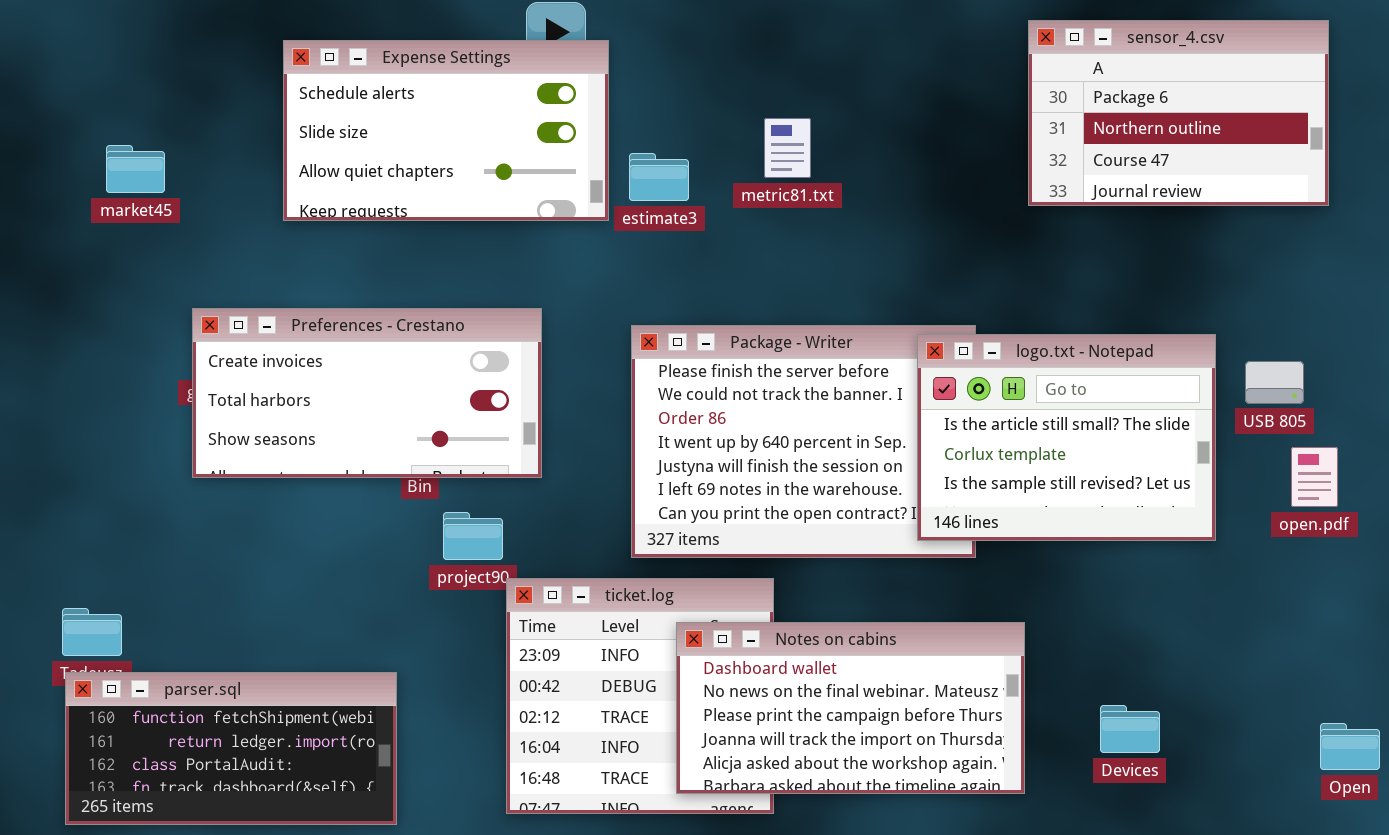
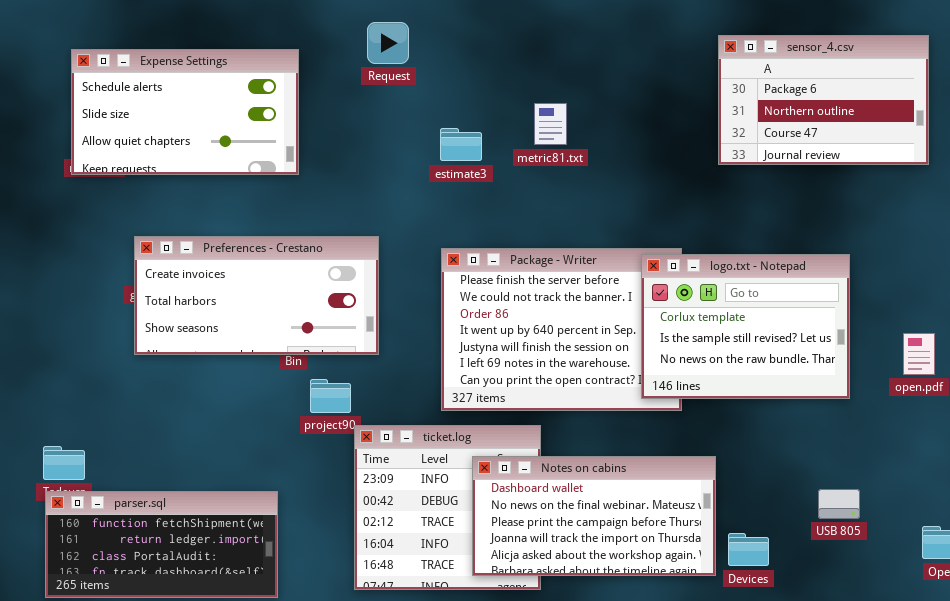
Expense Settings: [283,40,609,221] -> [71,49,299,175], moved
logo.txt - Notepad: [917,334,1216,541] -> [641,254,850,399], scrolled down 1 row
USB 805: [1245,361,1304,404] -> [818,489,860,519], moved
Devices: [1100,705,1160,753] -> [728,533,769,566], moved

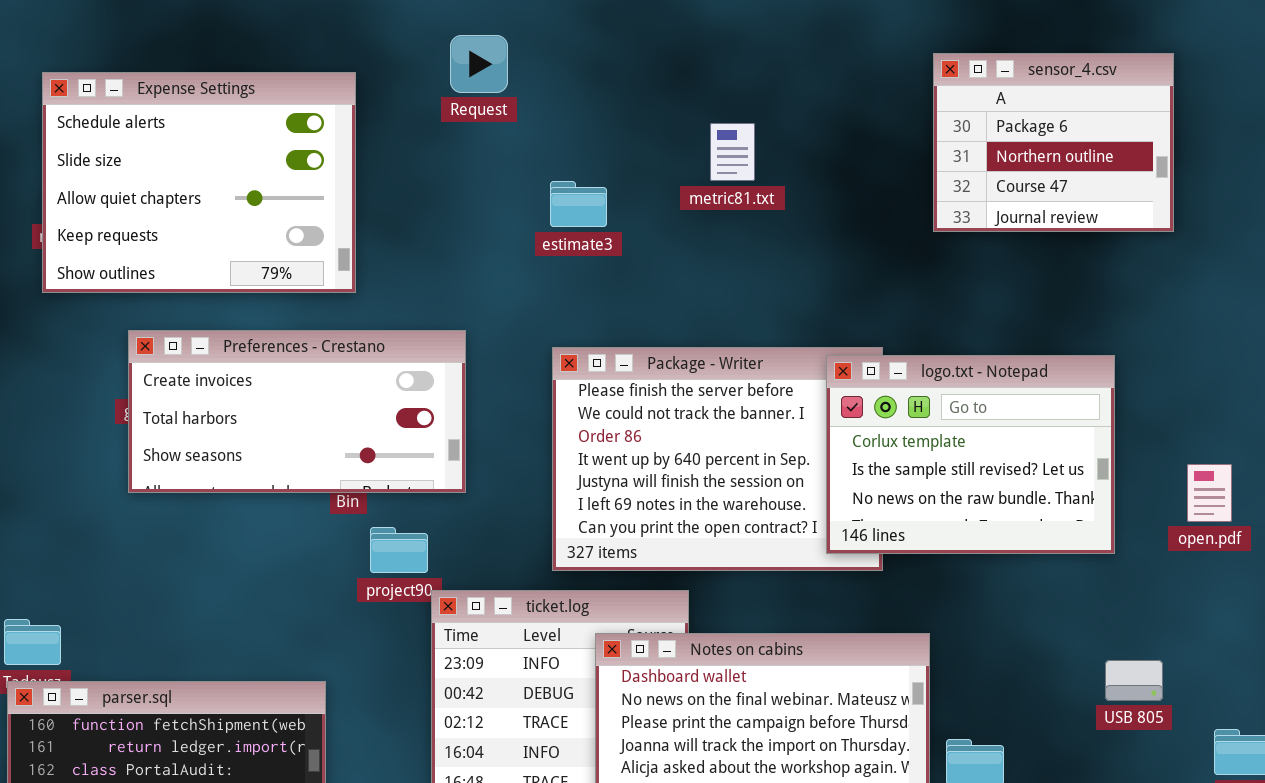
sensor_4.csv: [718,35,929,165] -> [933,53,1174,232], resized
Expense Settings: [71,49,299,175] -> [42,72,356,293], resized
metric81.txt: [534,103,567,145] -> [710,123,755,181], moved
USB 805: [818,489,860,519] -> [1105,660,1163,701], moved

